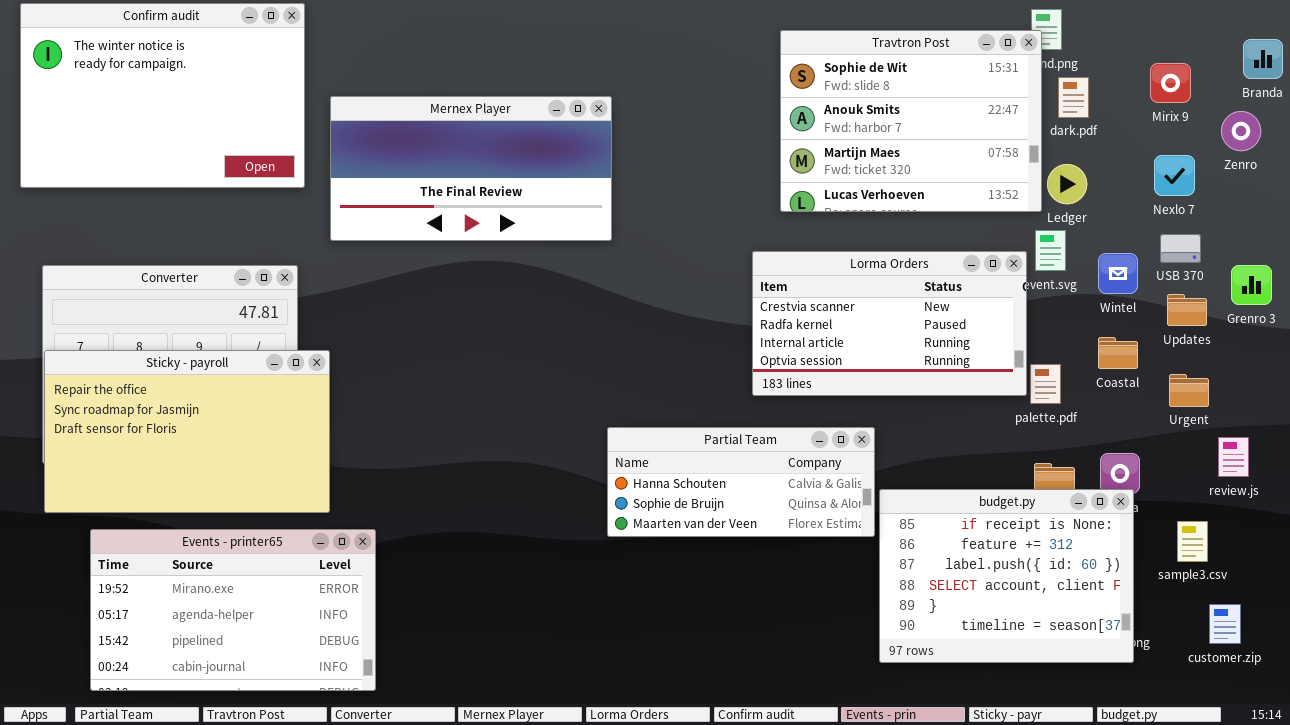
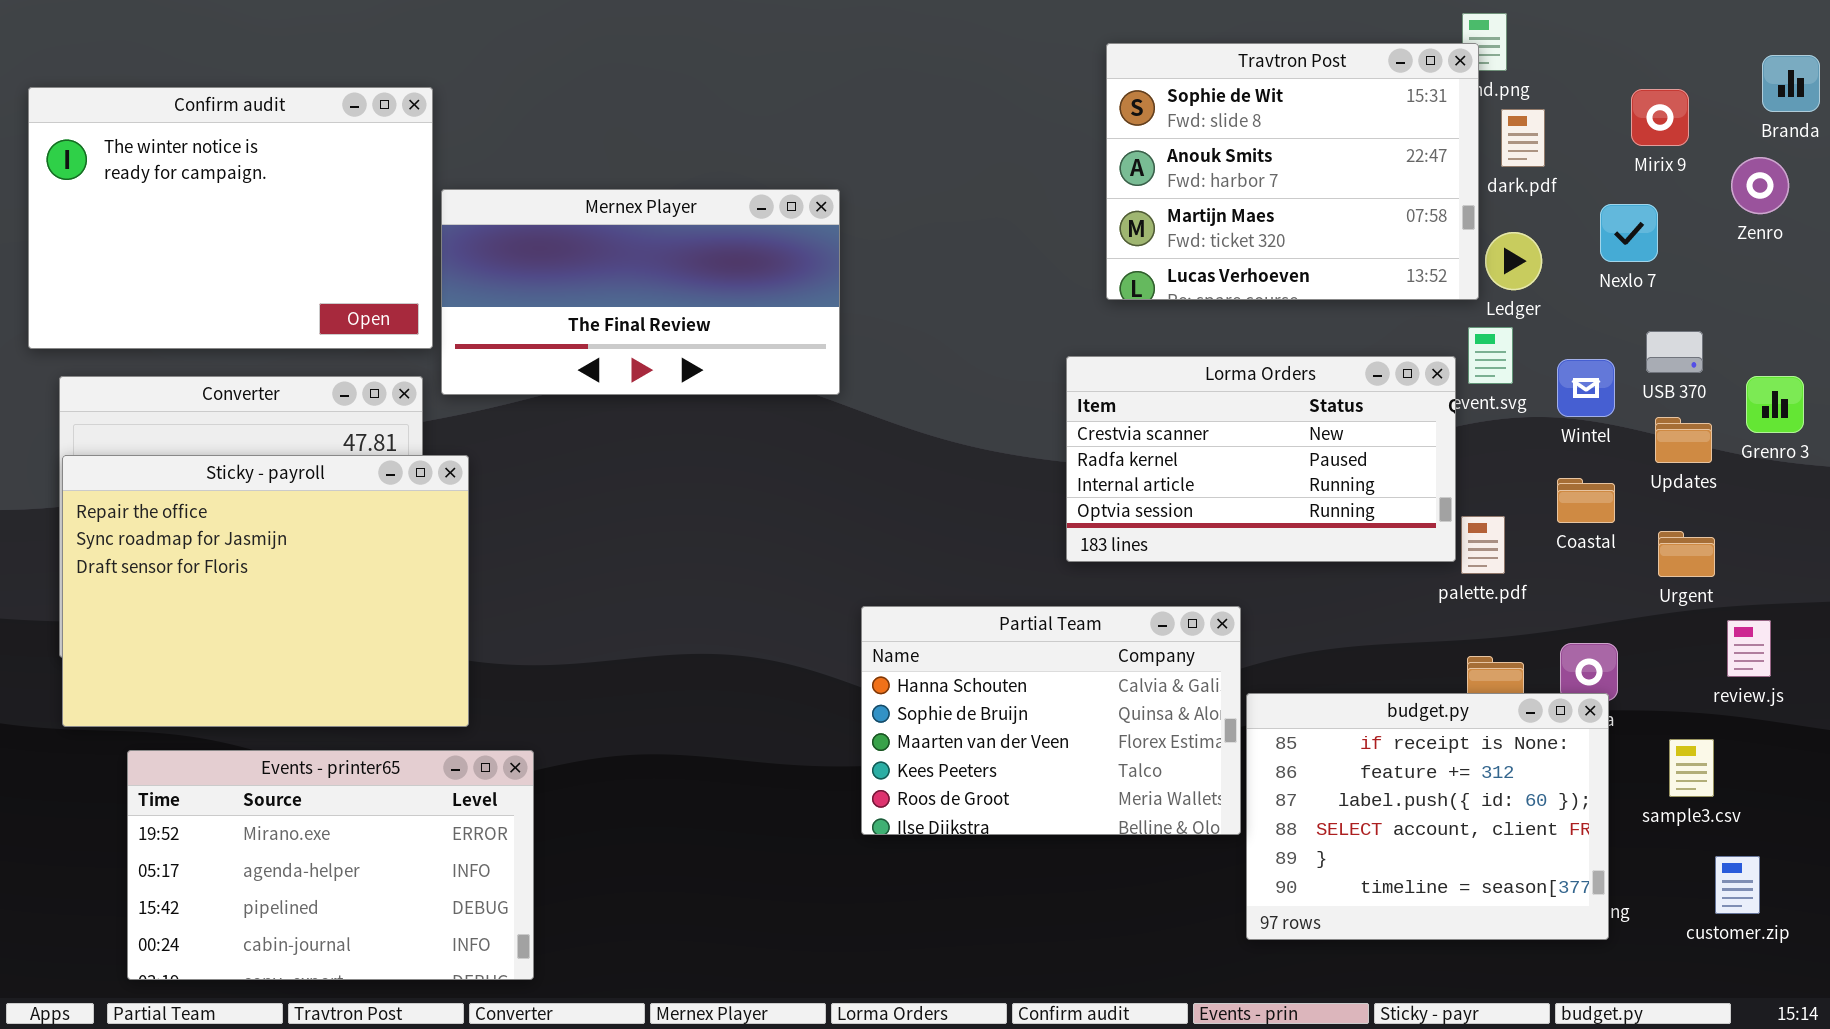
Confirm audit: [20,3,305,188] -> [28,87,433,349], moved
Mernex Player: [330,96,612,241] -> [441,189,840,395], moved
Nexlo 7: [1154,155,1195,196] -> [1600,204,1658,262], moved
Sticky - payroll: [44,350,330,513] -> [62,455,469,727], resized
Partial Team: [607,427,875,537] -> [861,606,1241,835], resized

